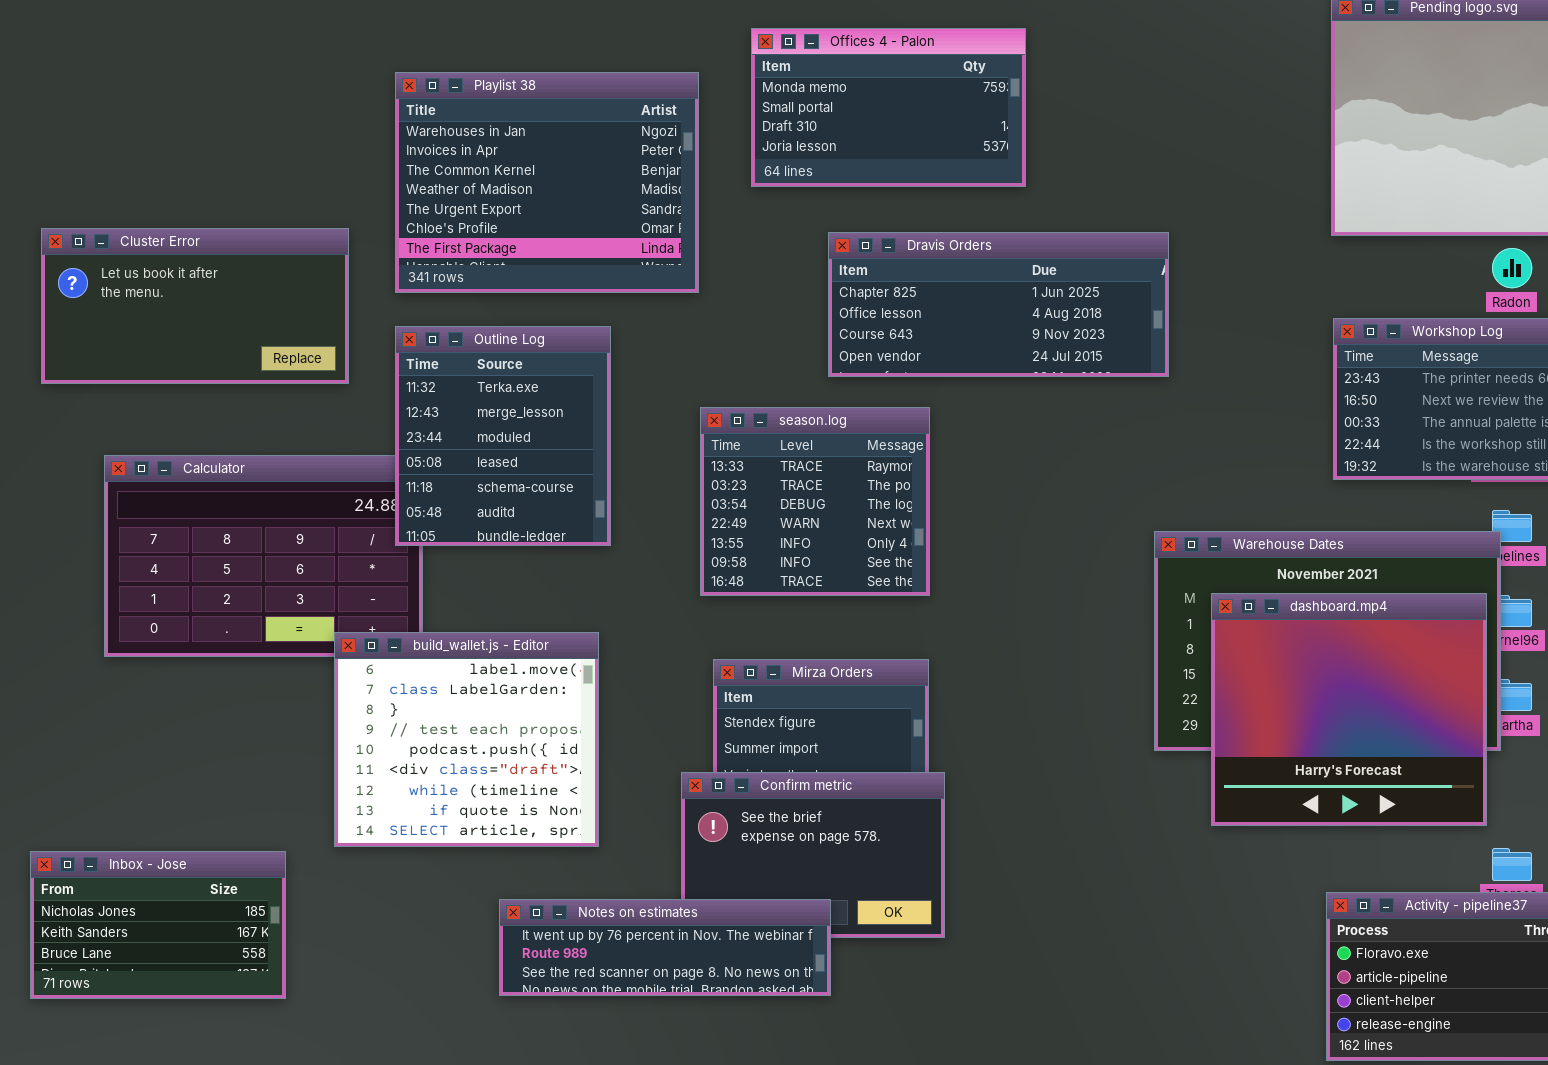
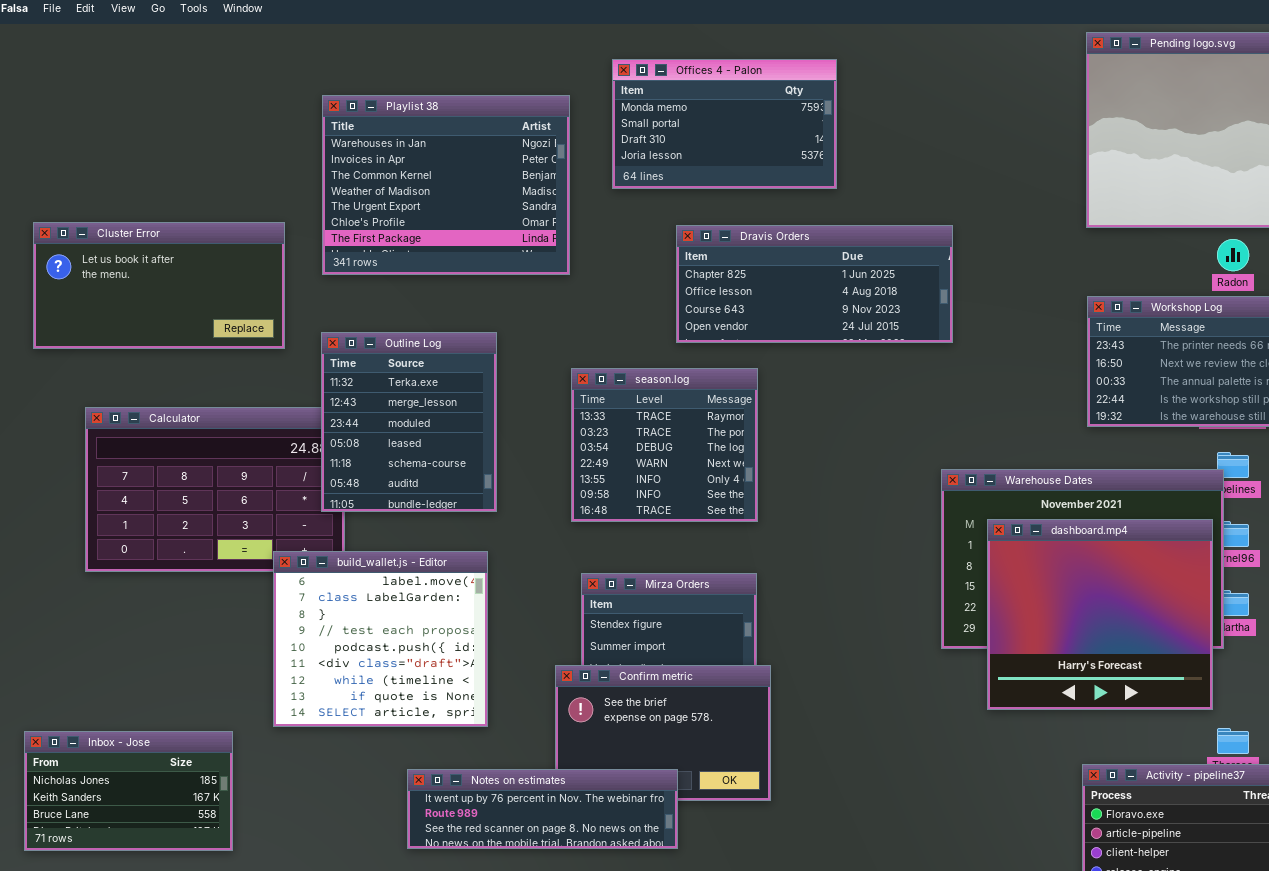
Outline Log: [395,326,611,546] -> [321,332,497,512], moved

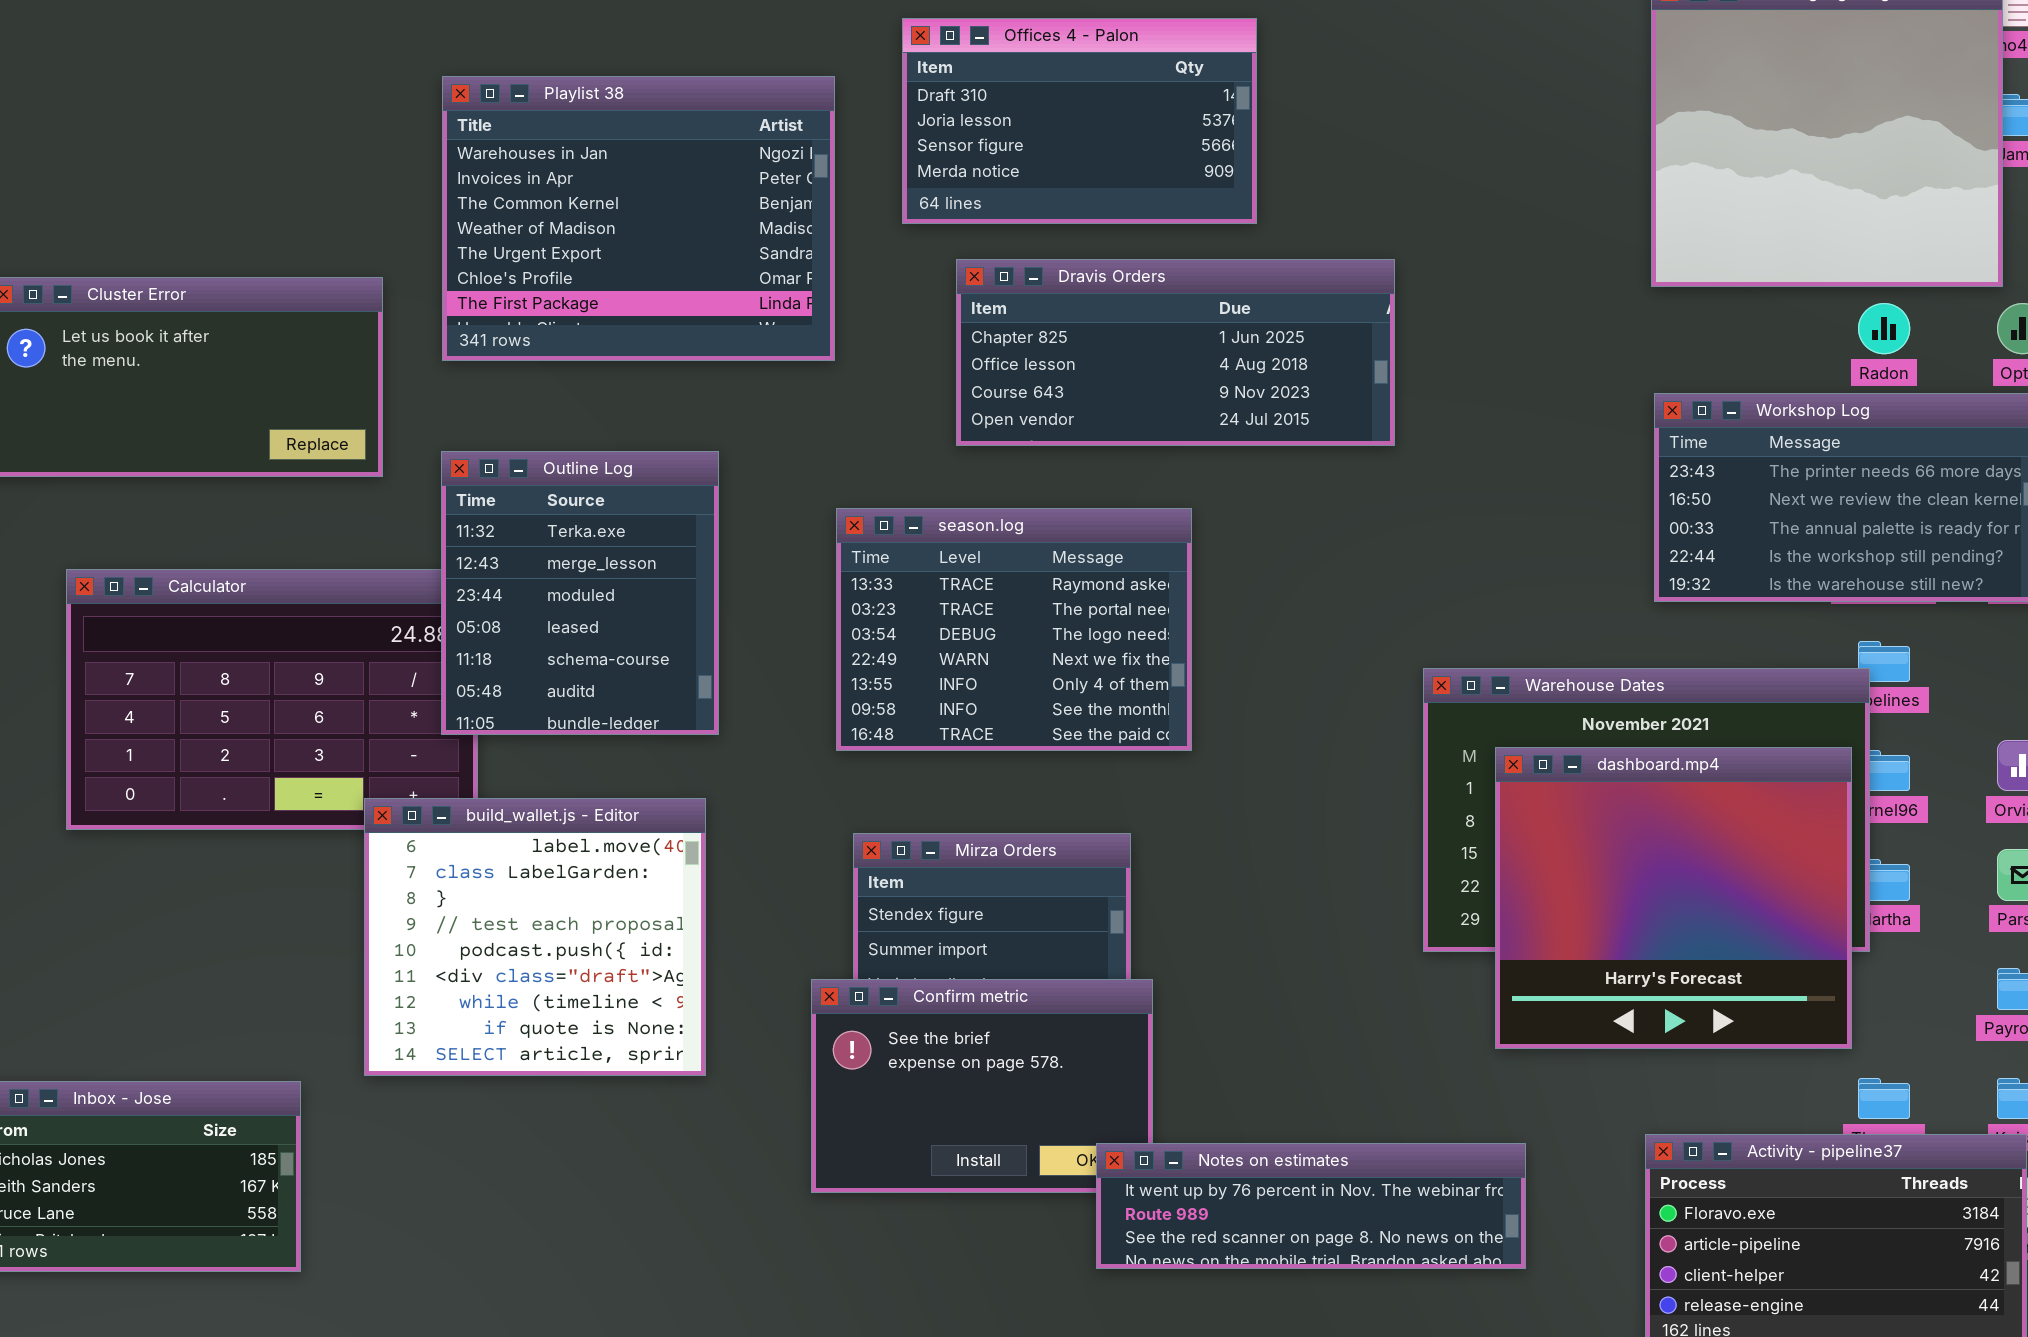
Offices 4 - Palon: [612,59,837,189] -> [902,18,1257,224], scrolled down 2 rows
Dravis Orders: [676,225,953,343] -> [956,259,1395,446], moved
season.log: [571,368,758,522] -> [836,508,1192,751], resized
Notes on estimates: [407,769,678,849] -> [1096,1143,1526,1269], moved

